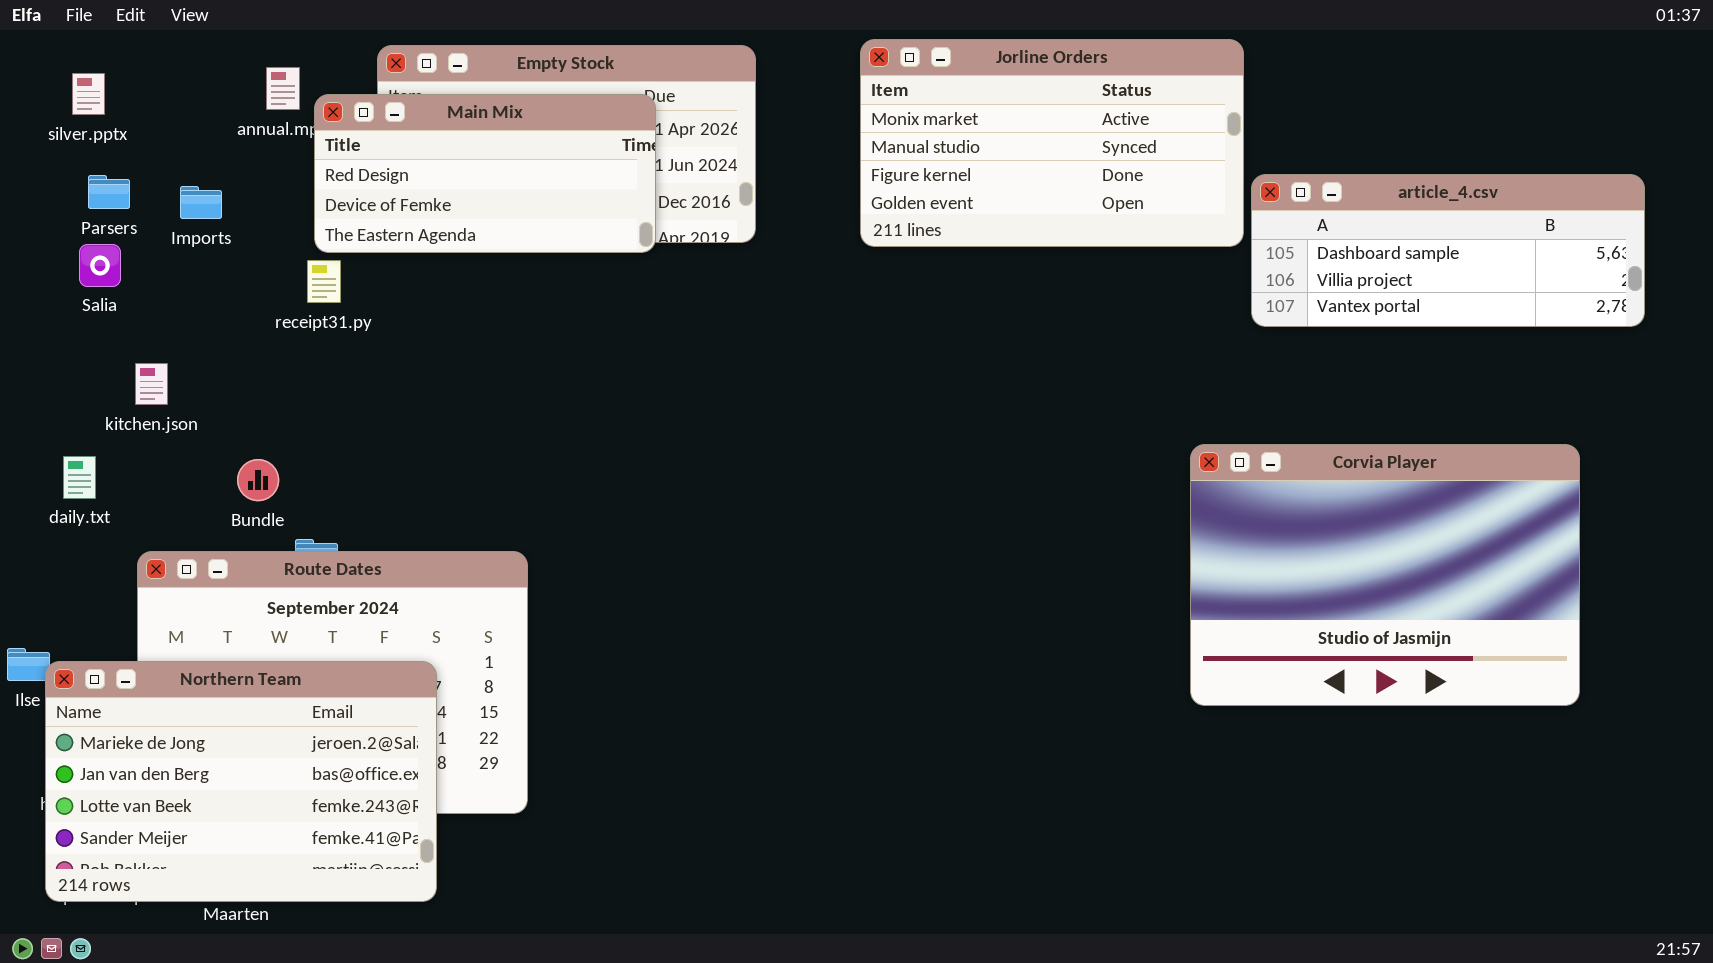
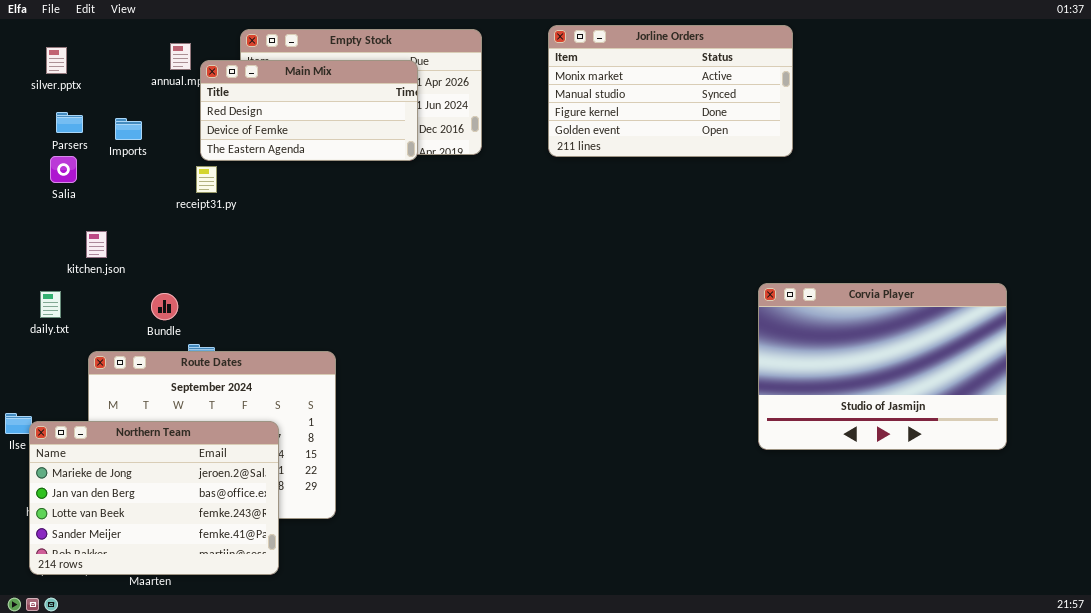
article_4.csv: [1251,174,1645,327] -> none, closed

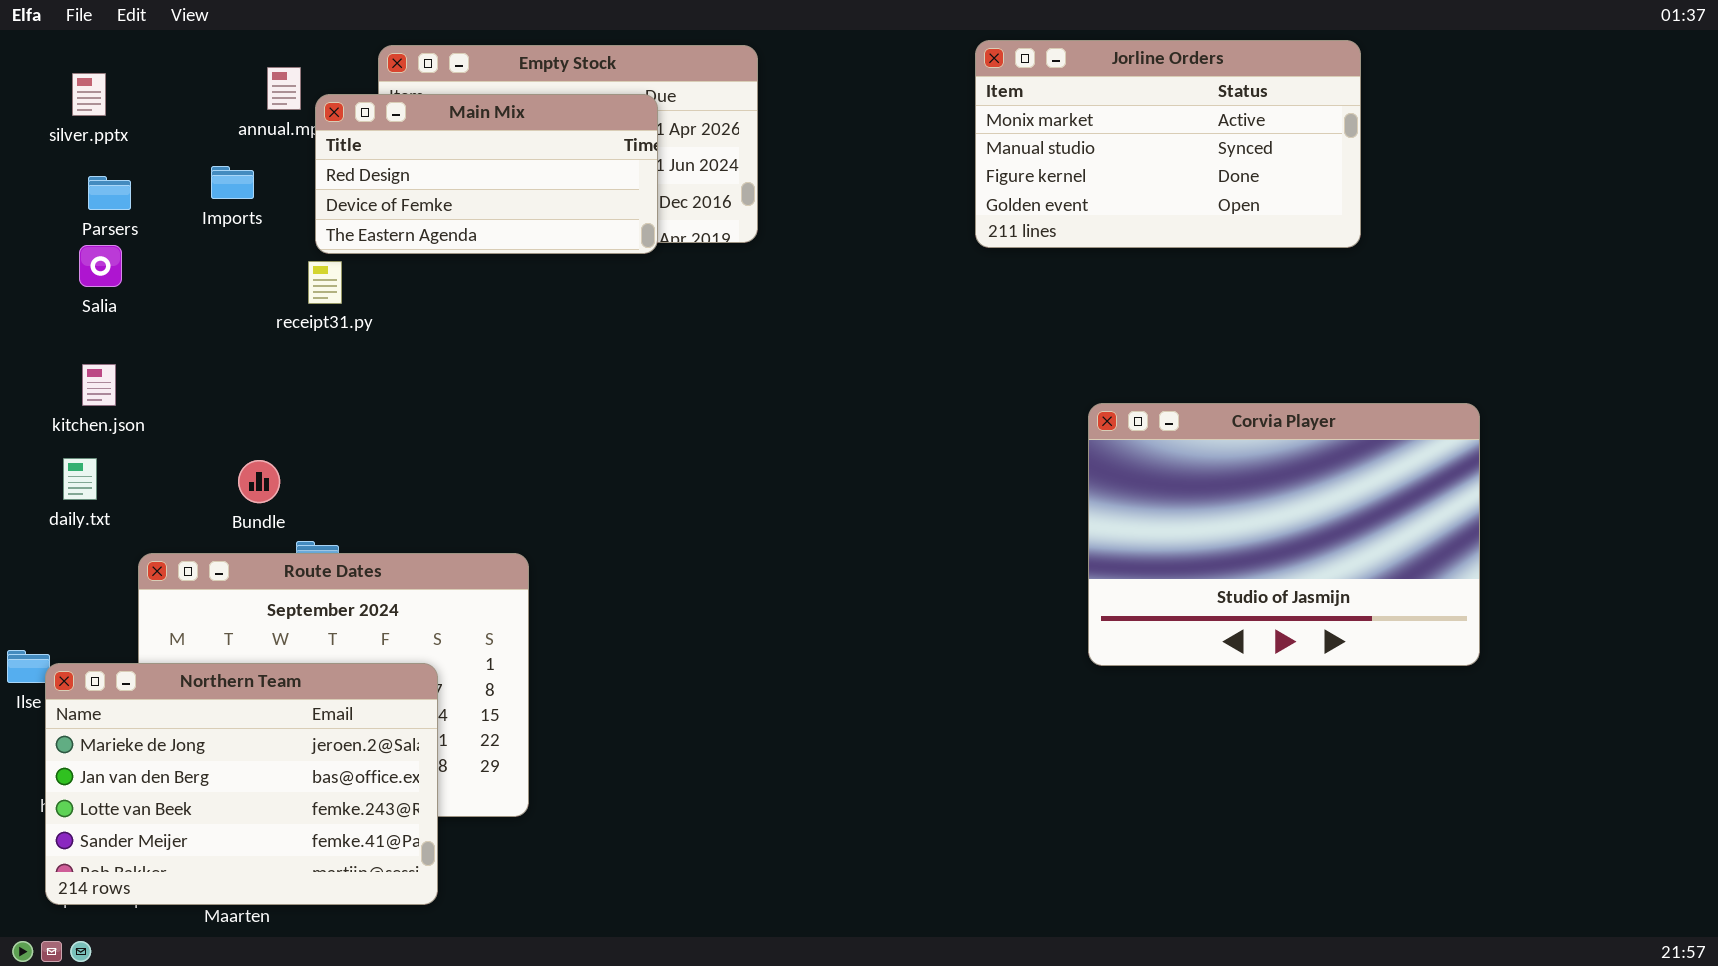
Jorline Orders: [548,25,793,157] -> [975,40,1361,248], moved
Imports: [115,118,142,140] -> [211,166,254,199], moved
kitchen.json: [86,231,107,258] -> [82,364,116,406], moved
Corvia Player: [758,283,1007,450] -> [1088,403,1480,666], moved

